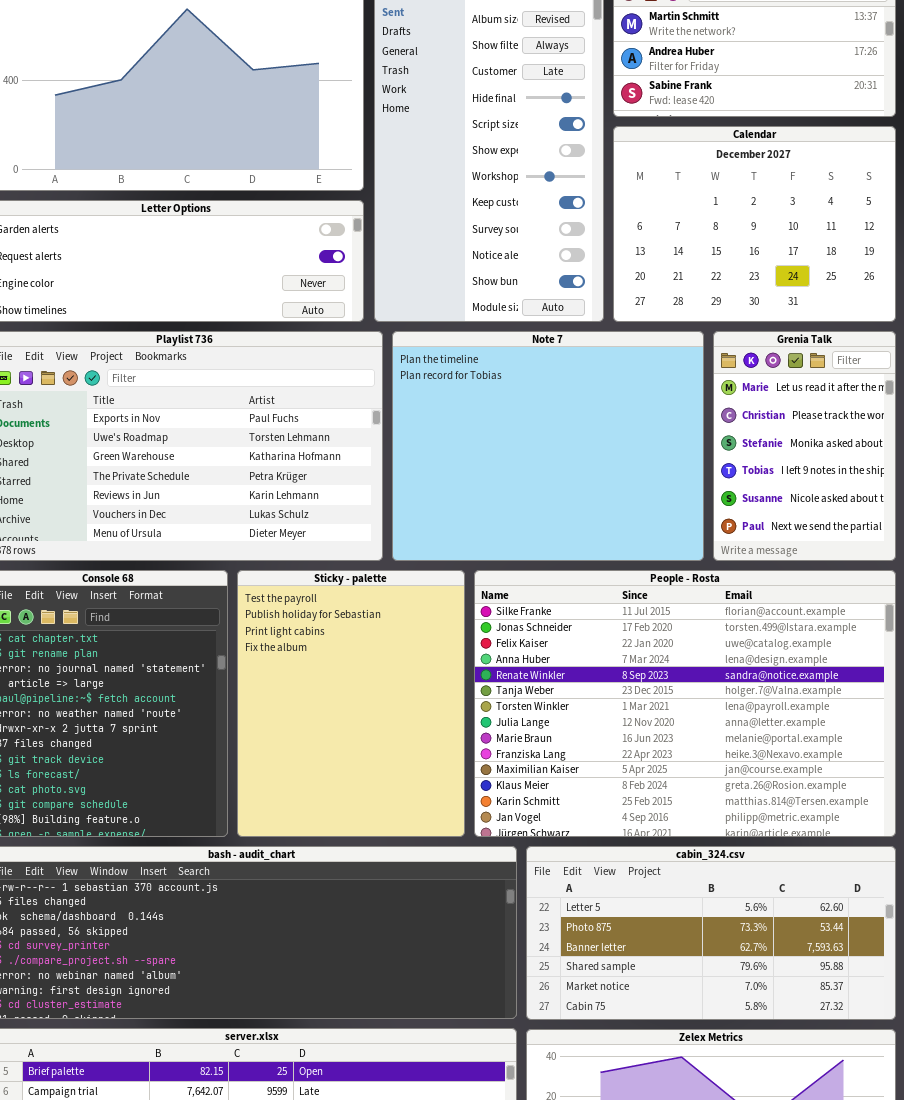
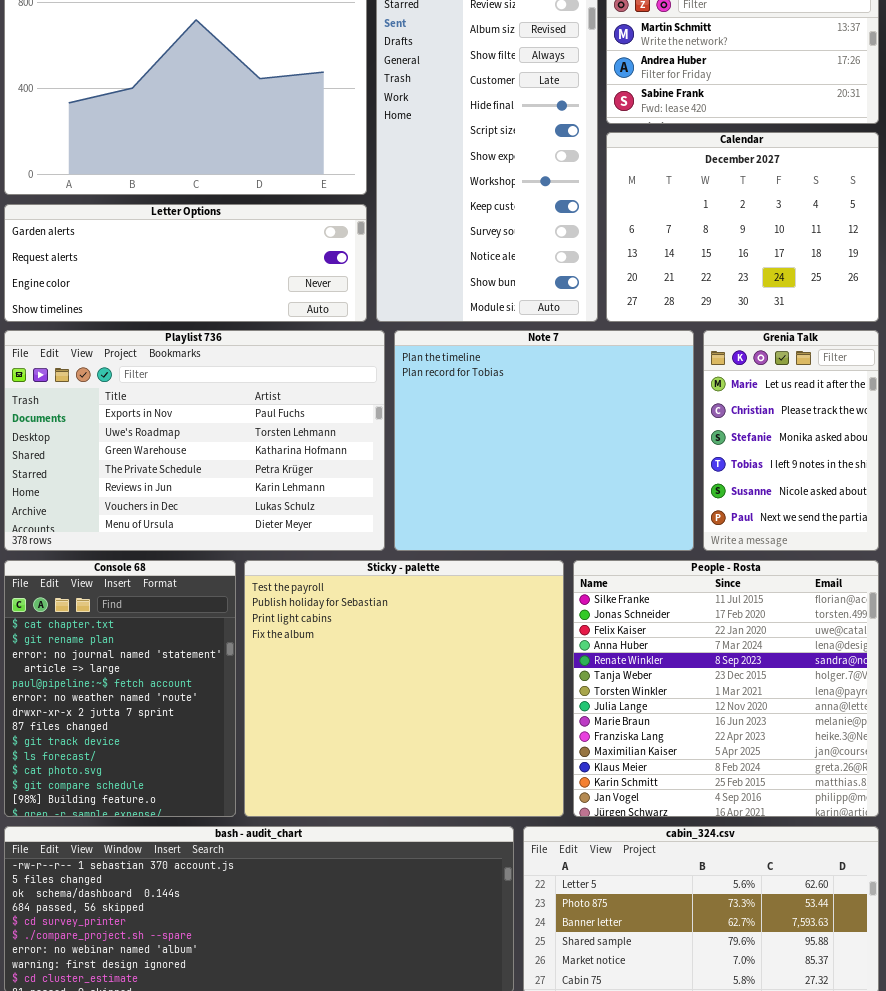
Sticky - palette: [237,570,465,837] -> [244,560,564,817], resized
People - Rosta: [474,570,896,837] -> [573,560,879,817], resized

